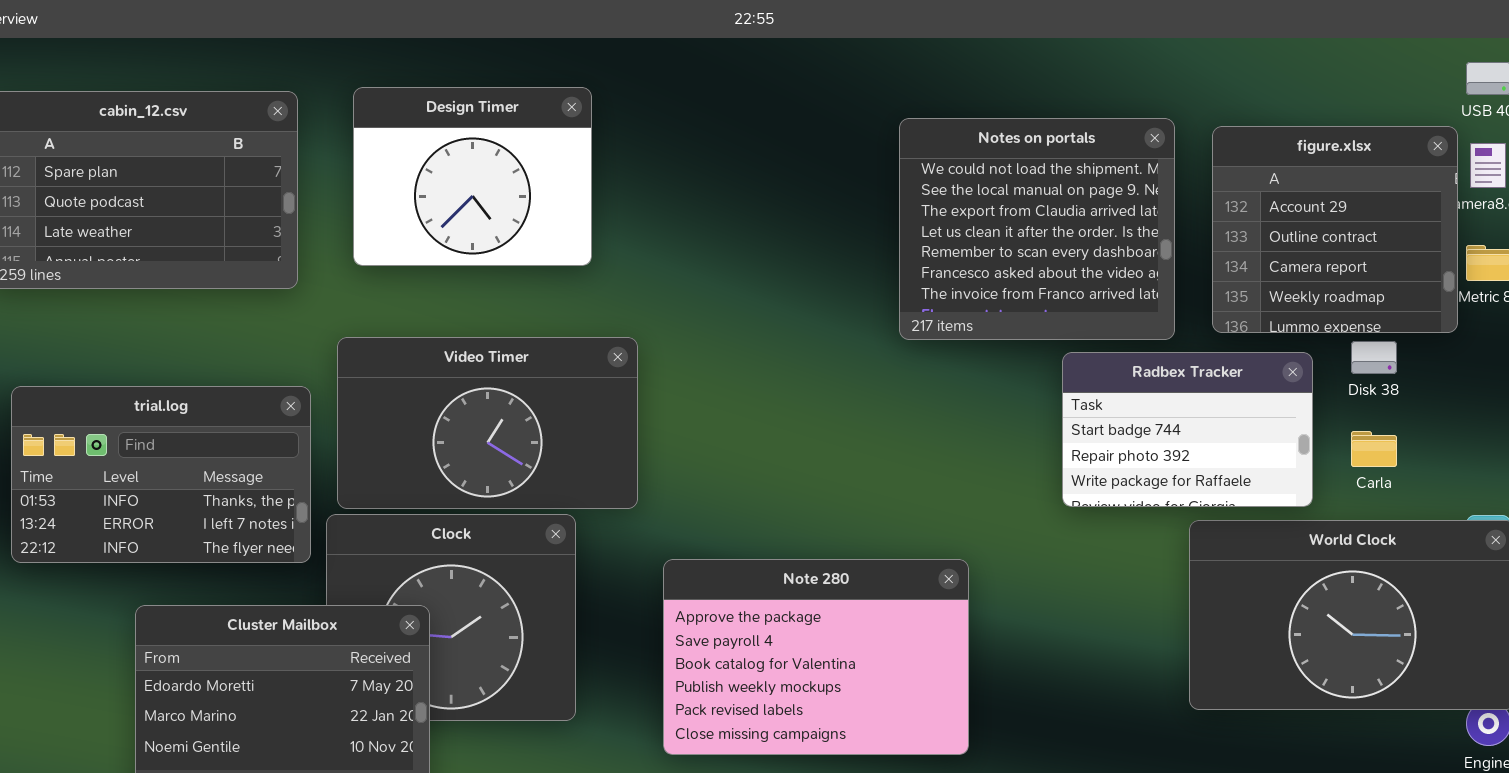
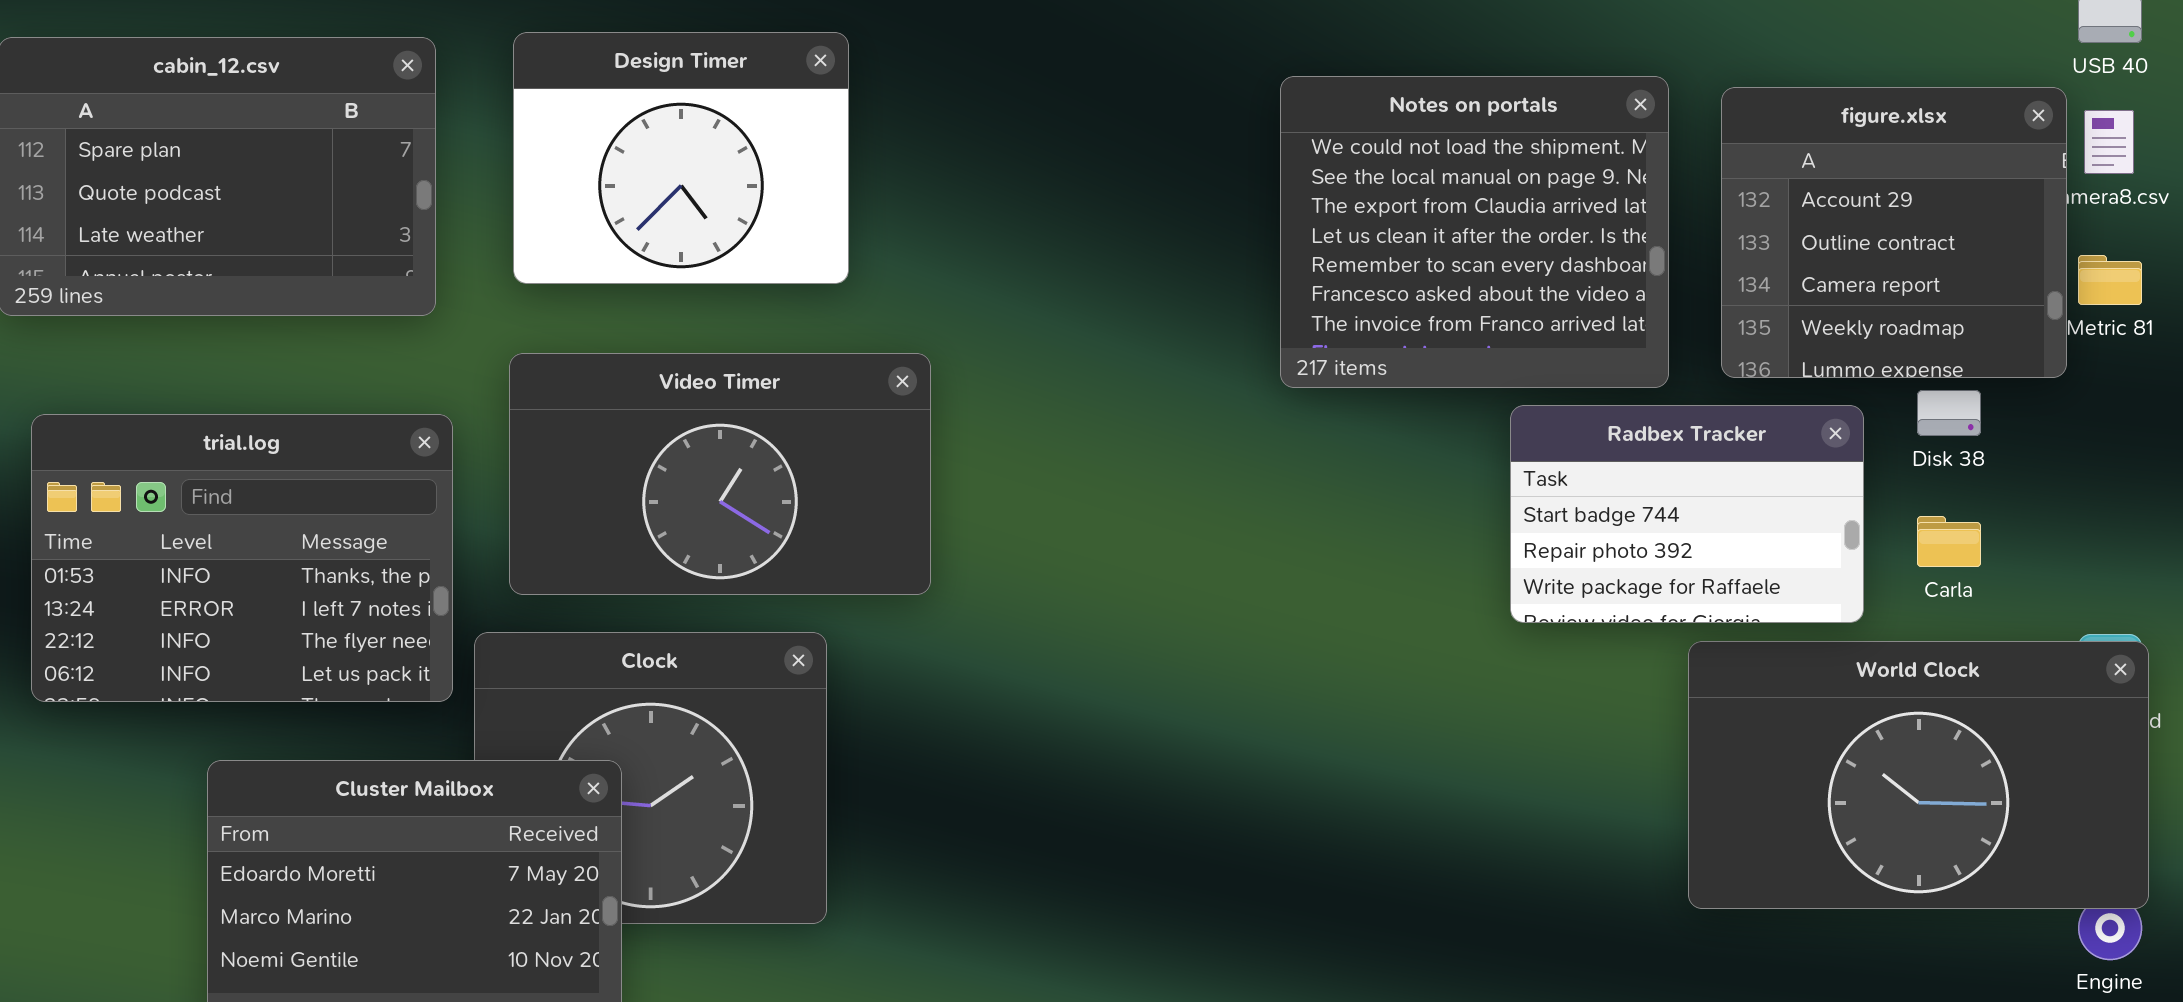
Video Timer: [337,337,638,509] -> [509,353,931,595], moved
trial.log: [11,386,311,563] -> [31,414,453,702], resized
Note 280: [663,559,969,755] -> none, closed

